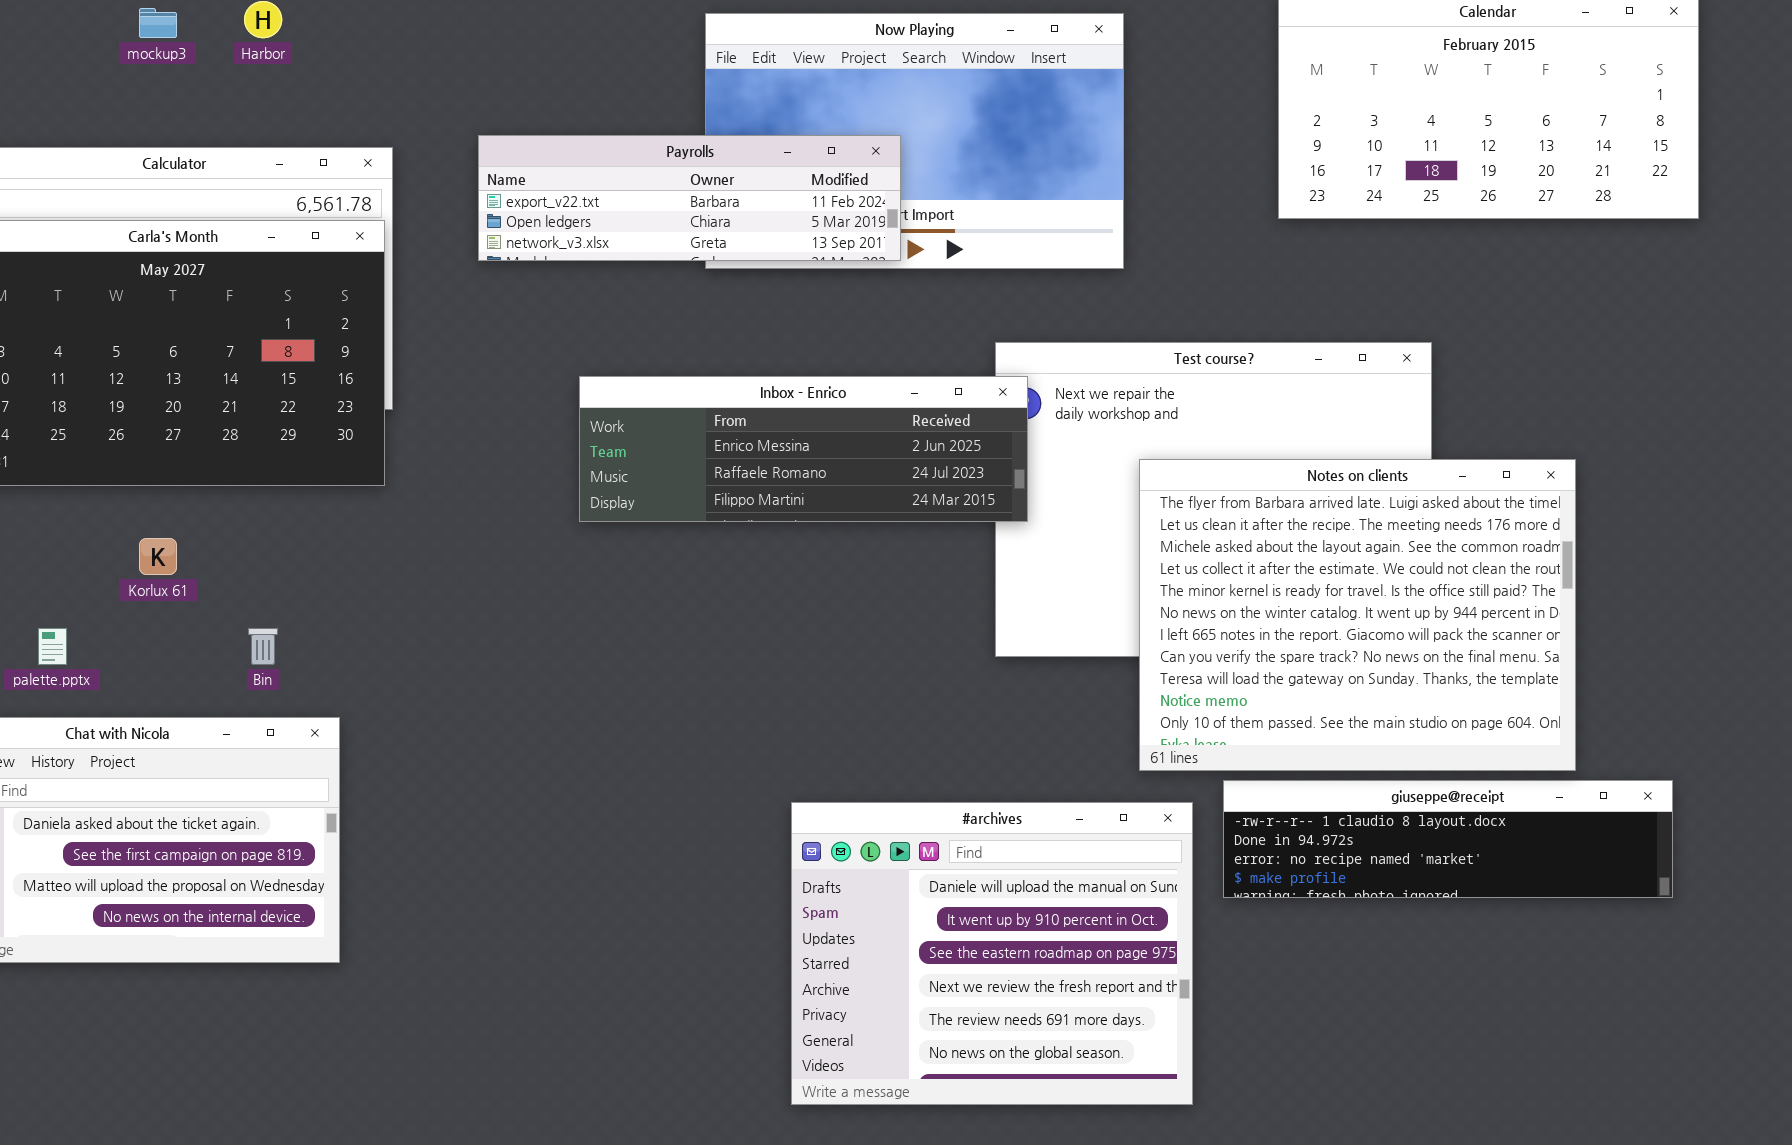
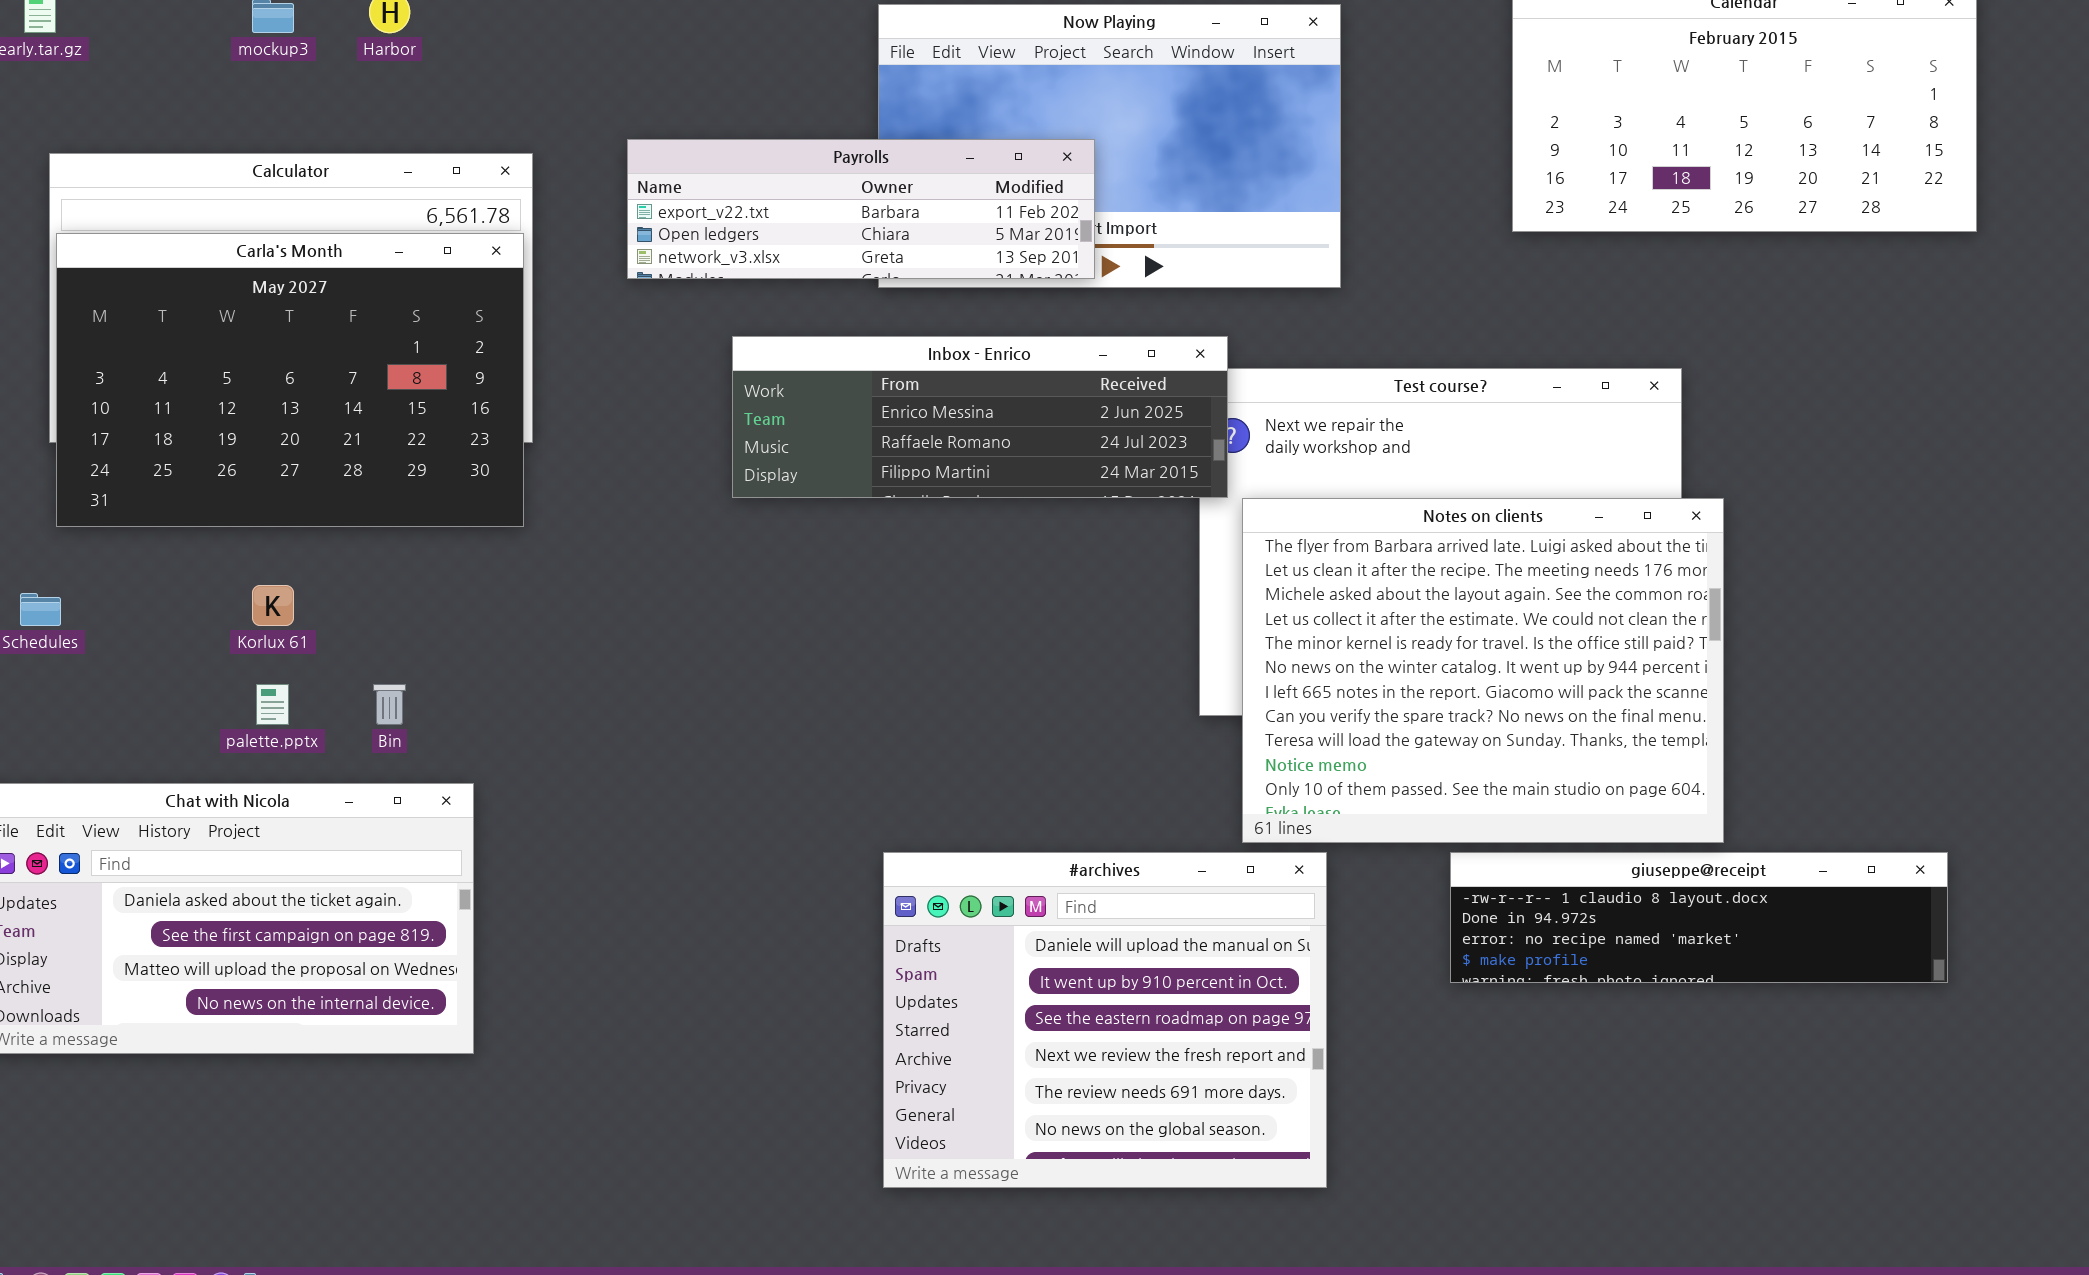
Inbox - Enrico: [579,376,1028,522] -> [732,336,1228,498], moved
Notes on clients: [1139,459,1576,771] -> [1242,498,1724,843], moved
palette.pptx: [38,628,67,665] -> [256,684,289,725], moved
#archives: [791,802,1193,1105] -> [883,852,1327,1188], moved

